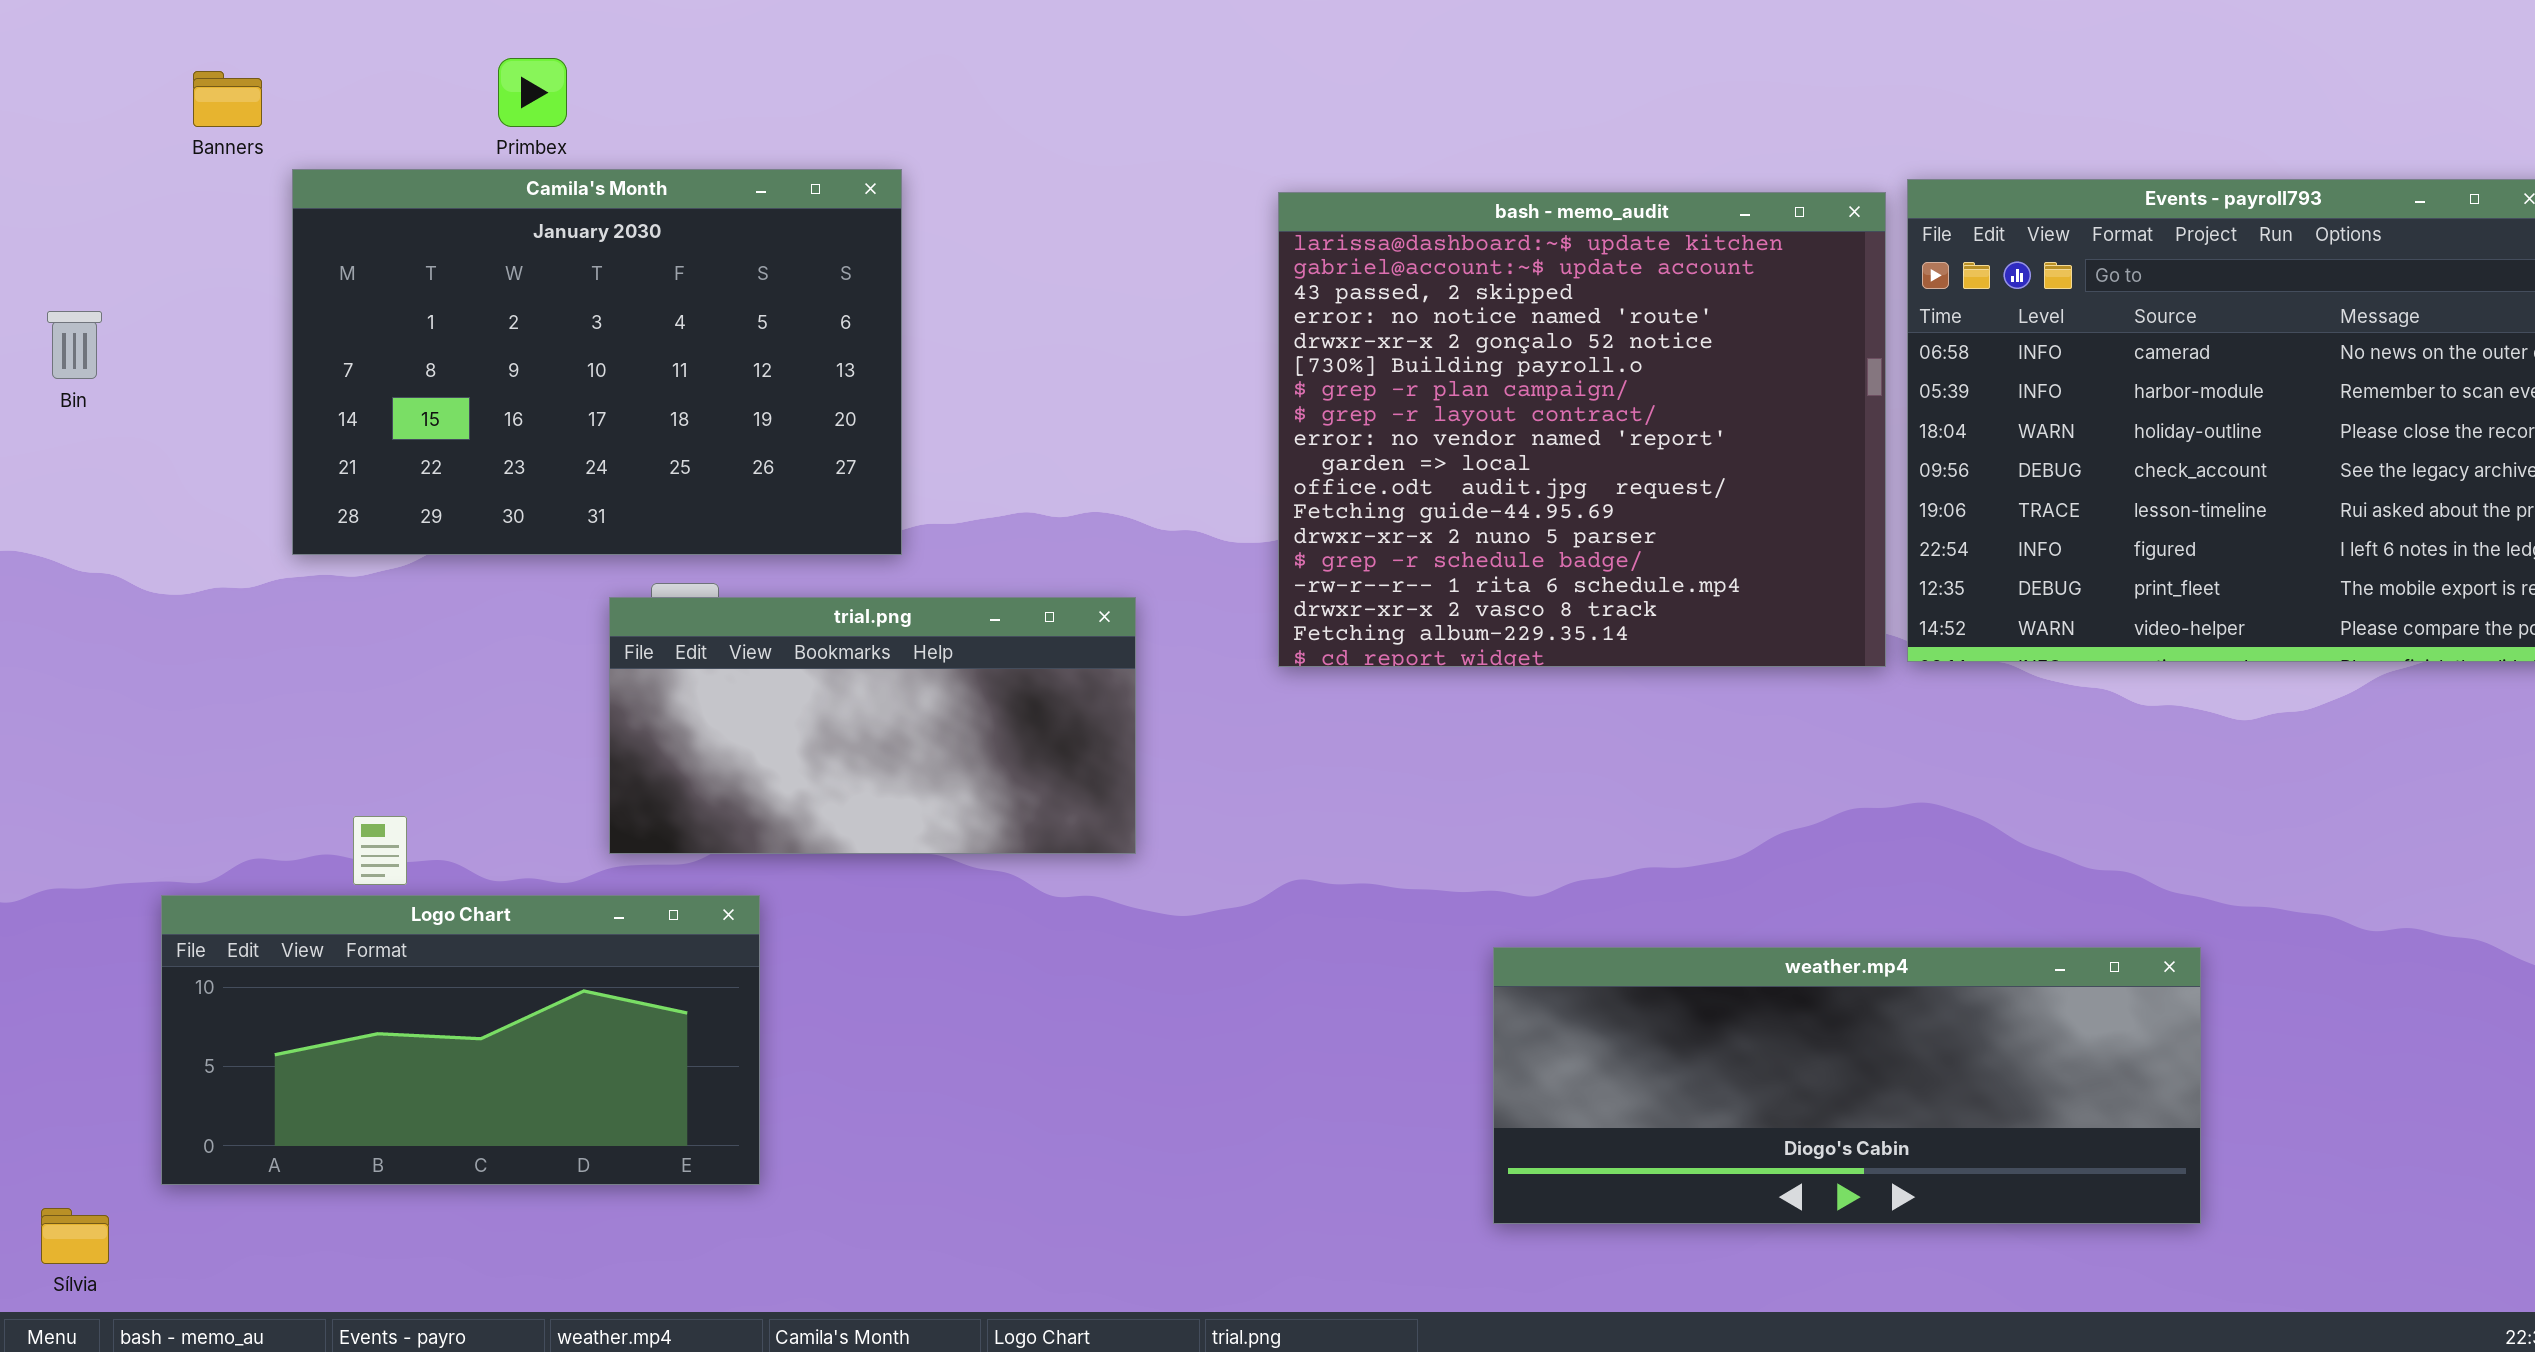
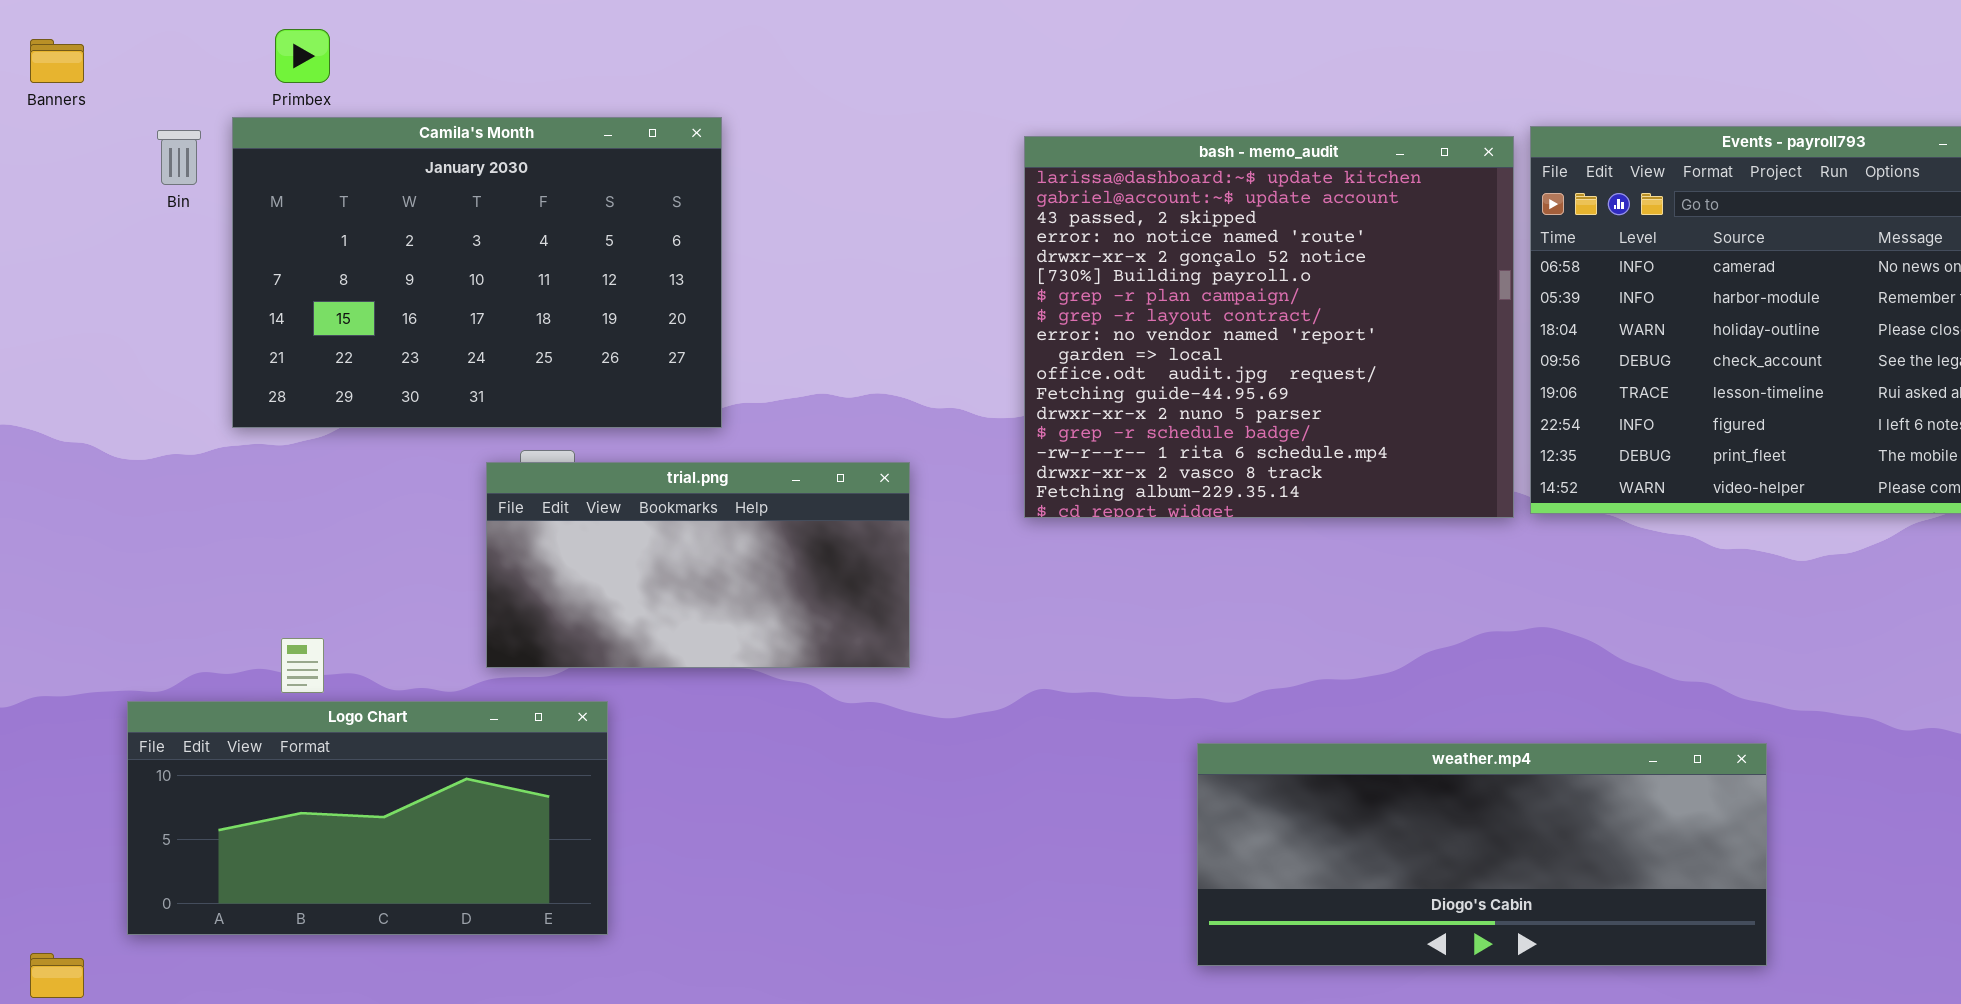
Primbex: [498,58,567,127] -> [275,29,330,83], moved
Banners: [193,71,262,127] -> [30,39,84,83], moved
Bin: [47,311,102,379] -> [157,130,201,185], moved

